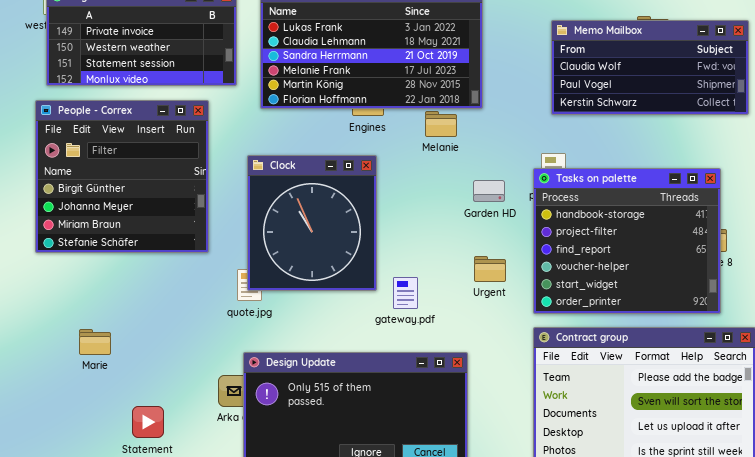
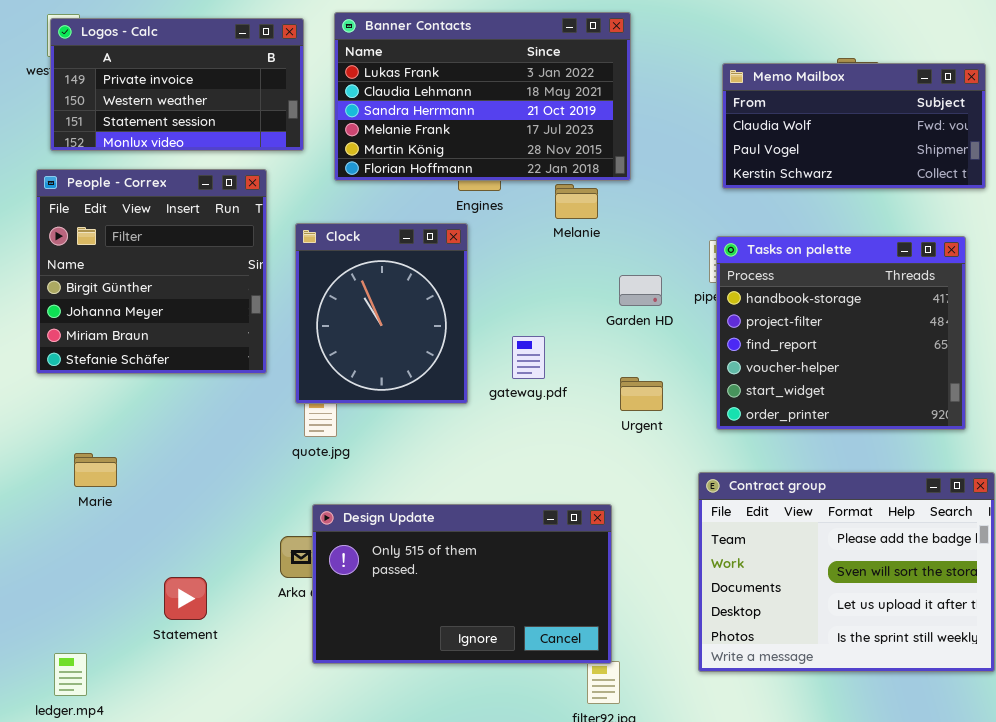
Clock: [247,155,377,291] -> [295,223,468,404], moved
Tasks on palette: [533,168,721,314] -> [716,236,966,430], moved
gateway.pdf: [393,277,418,309] -> [512,336,545,379], moved
Marie: [79,329,111,355] -> [74,453,117,487], moved

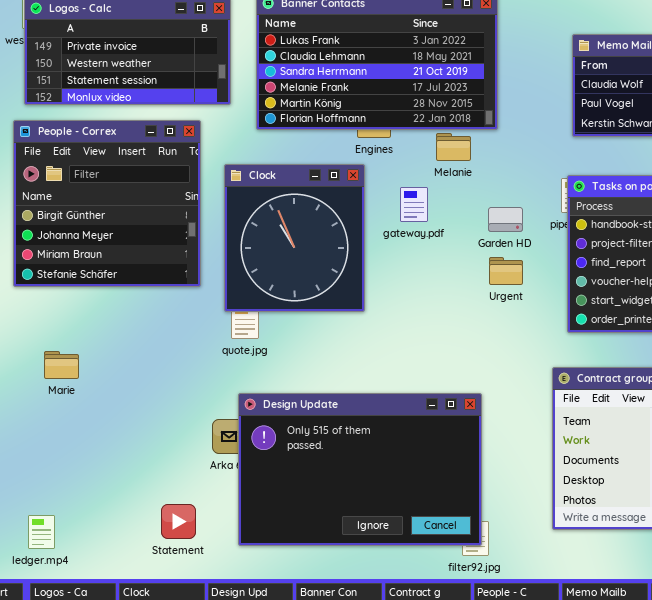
gateway.pdf: [512,336,545,379] -> [400,187,428,222], moved
Urgent: [620,377,663,411] -> [489,257,523,285], moved
Design Update: [312,504,612,664] -> [238,393,482,546], resized
Statement: [164,577,207,620] -> [161,504,196,539], moved

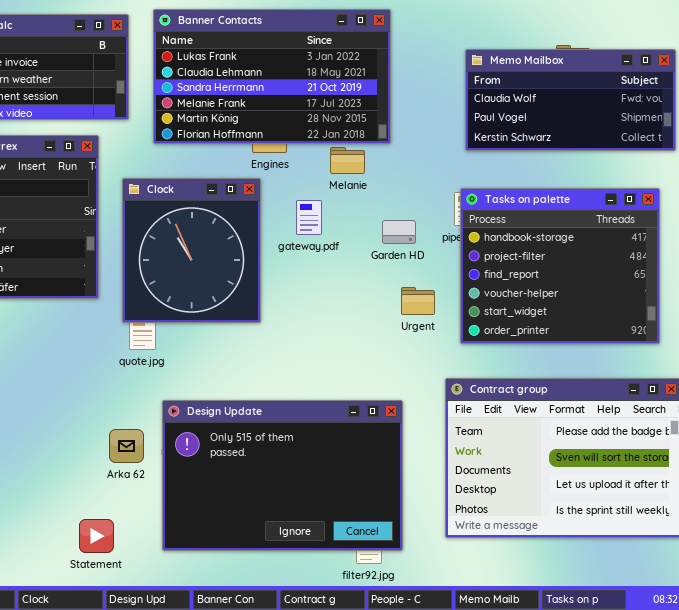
Urgent: [489,257,523,285] -> [401,287,435,315], moved
Design Update: [238,393,482,546] -> [162,400,403,551], moved
Statement: [161,504,196,539] -> [79,519,114,553], moved

